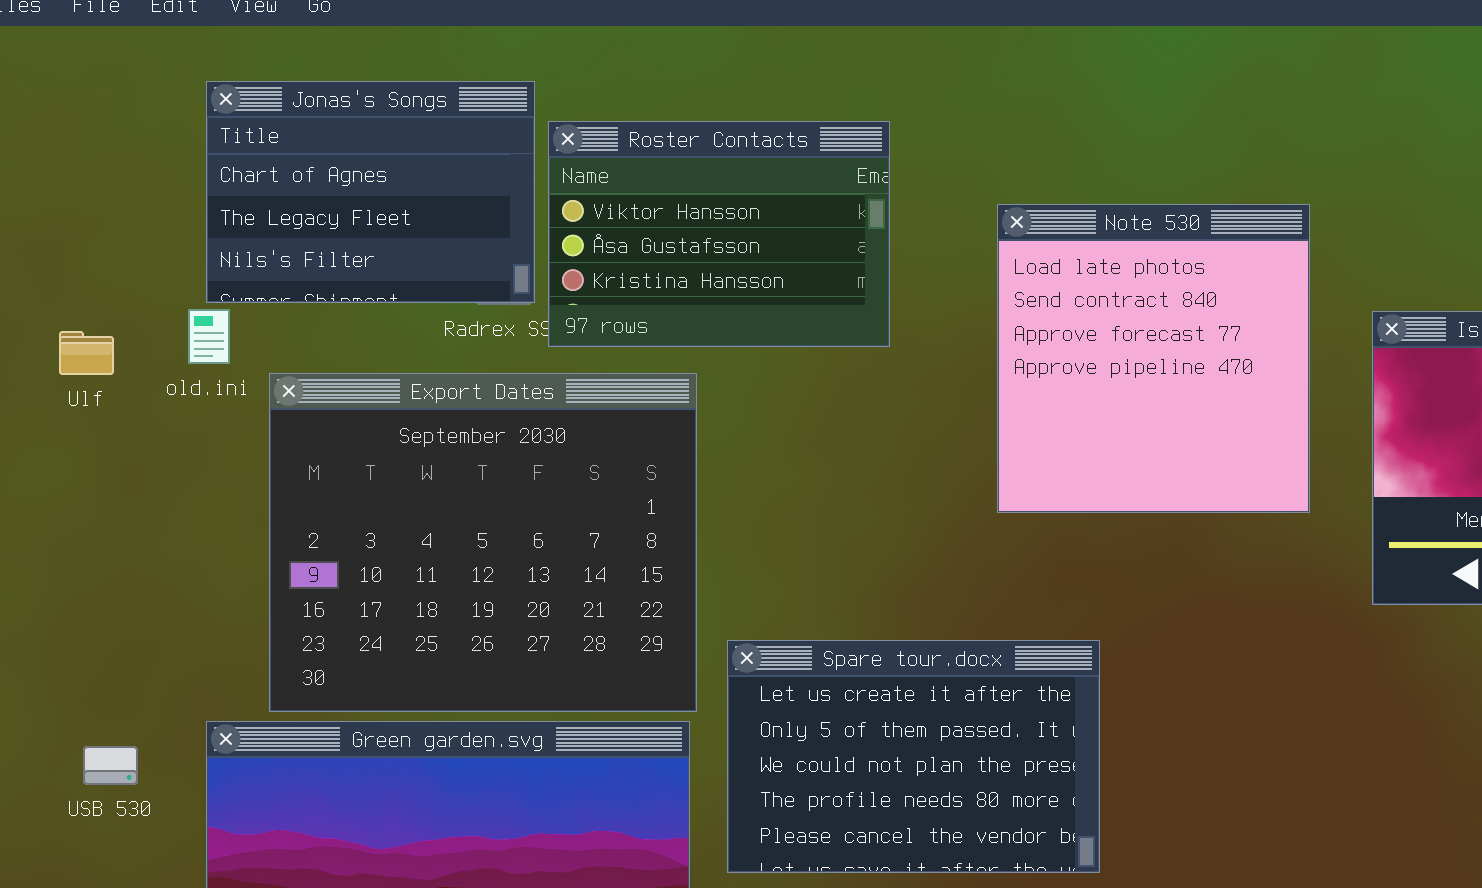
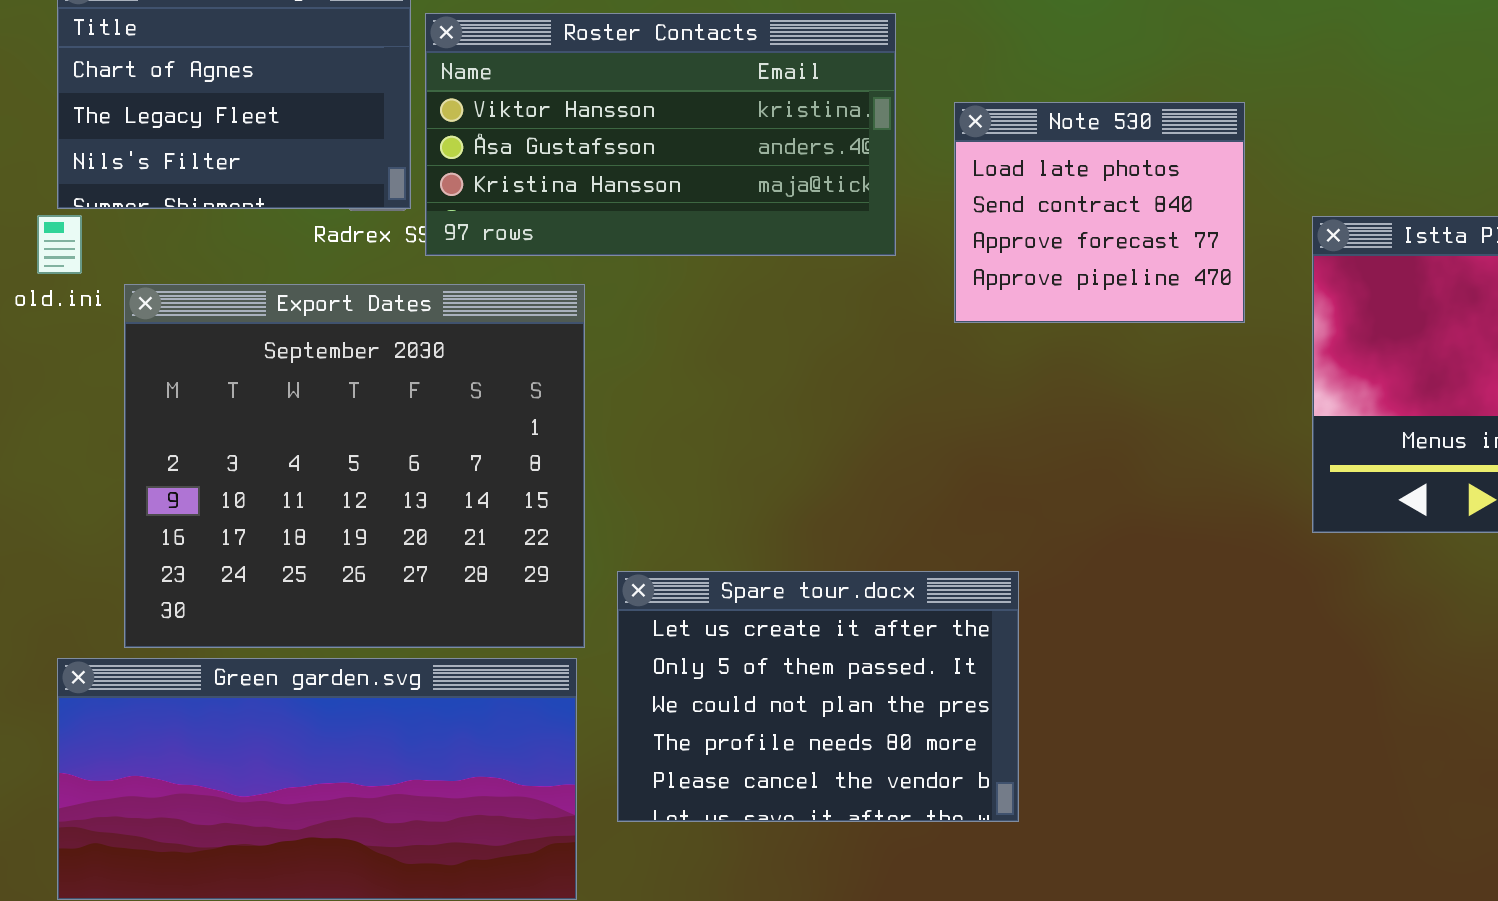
Roster Contacts: [548,121,890,347] -> [425,13,896,256], resized
Note 530: [997,204,1310,513] -> [954,102,1245,323], resized

